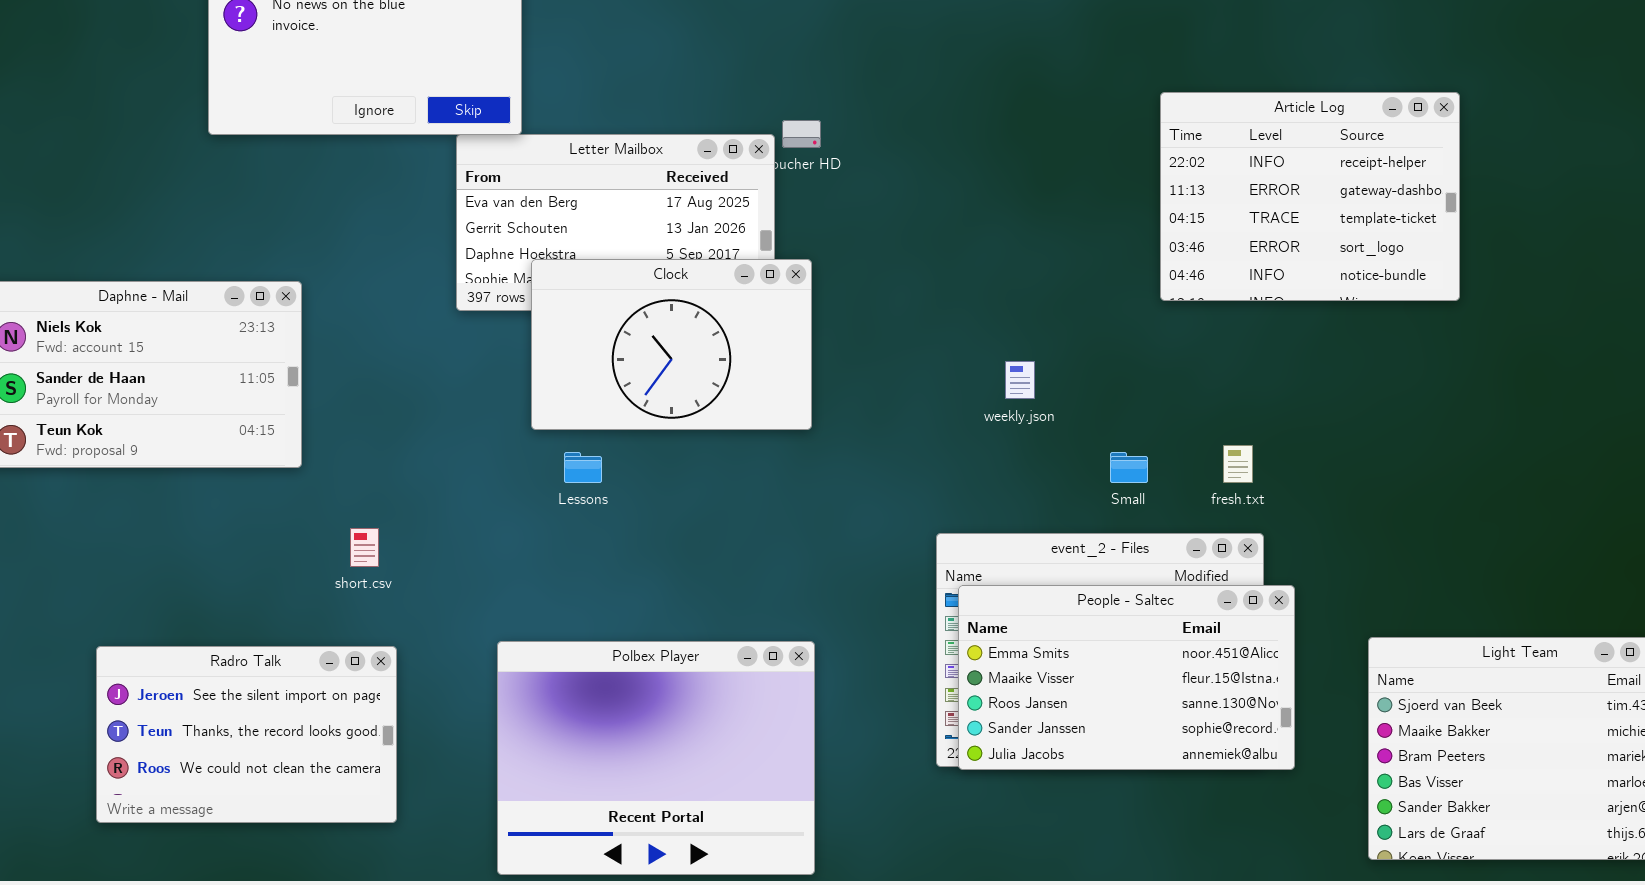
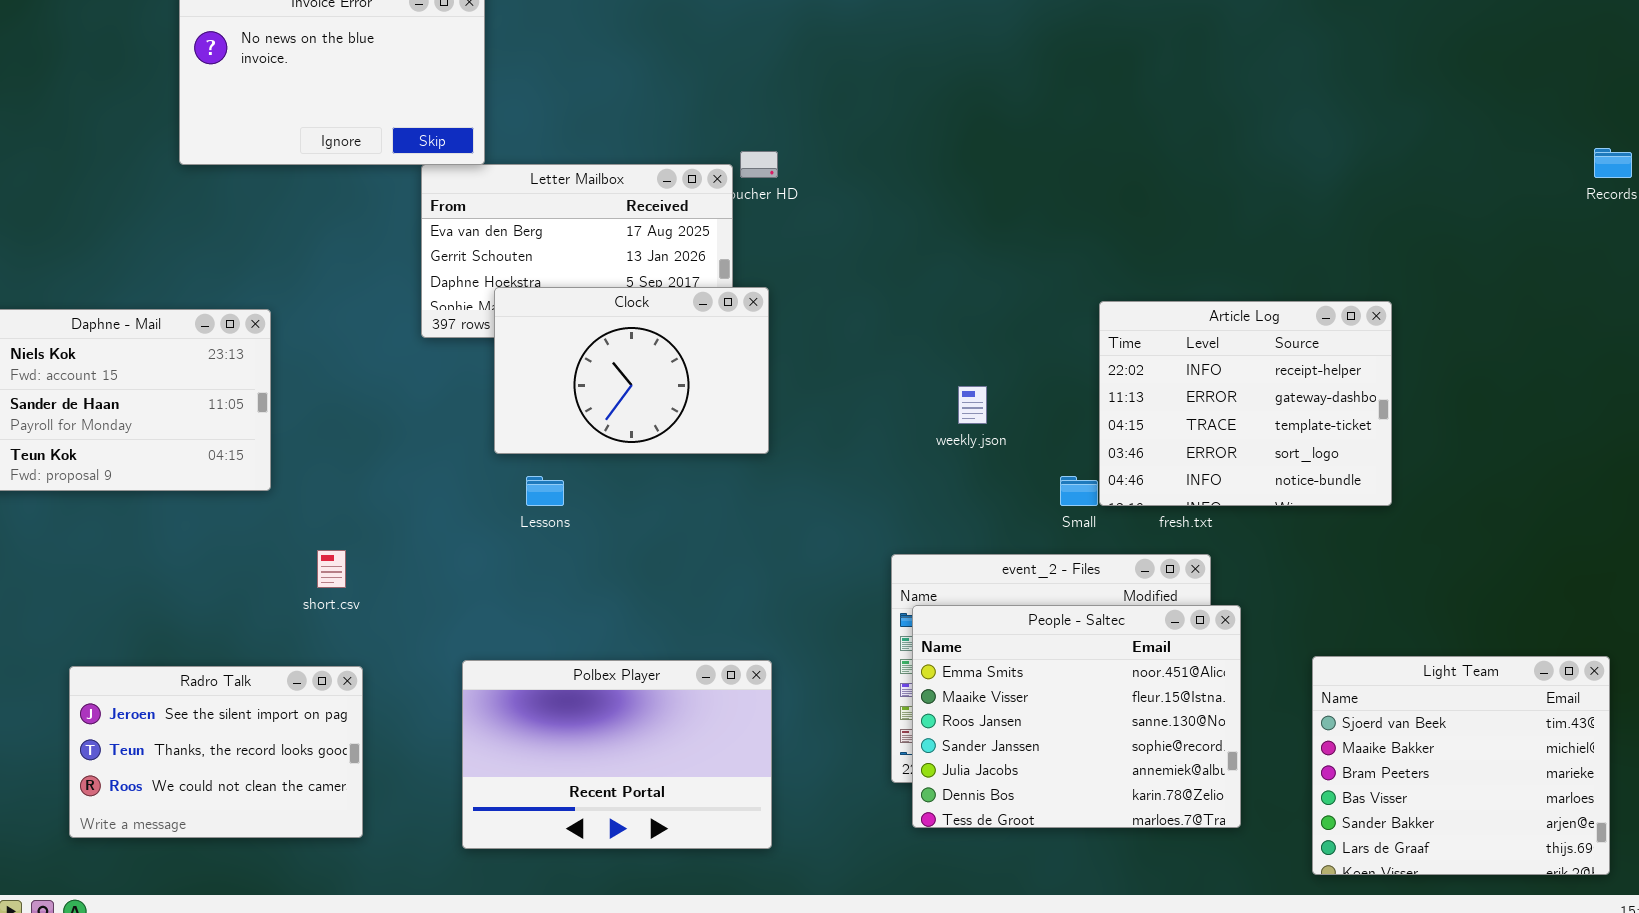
Article Log: [1160,92,1460,301] -> [1099,301,1392,506], moved
People - Saltec: [958,585,1295,770] -> [912,605,1241,828], resized
Polbex Player: [497,641,815,875] -> [462,660,772,849], resized

